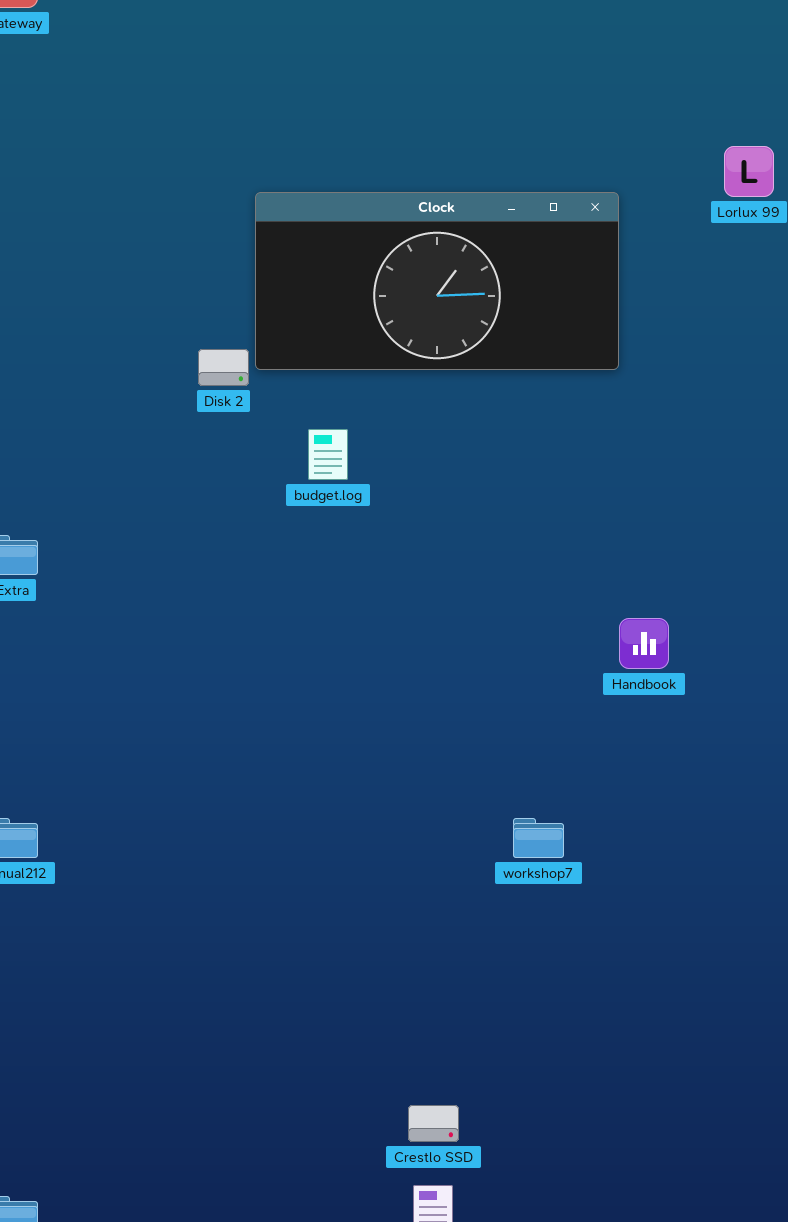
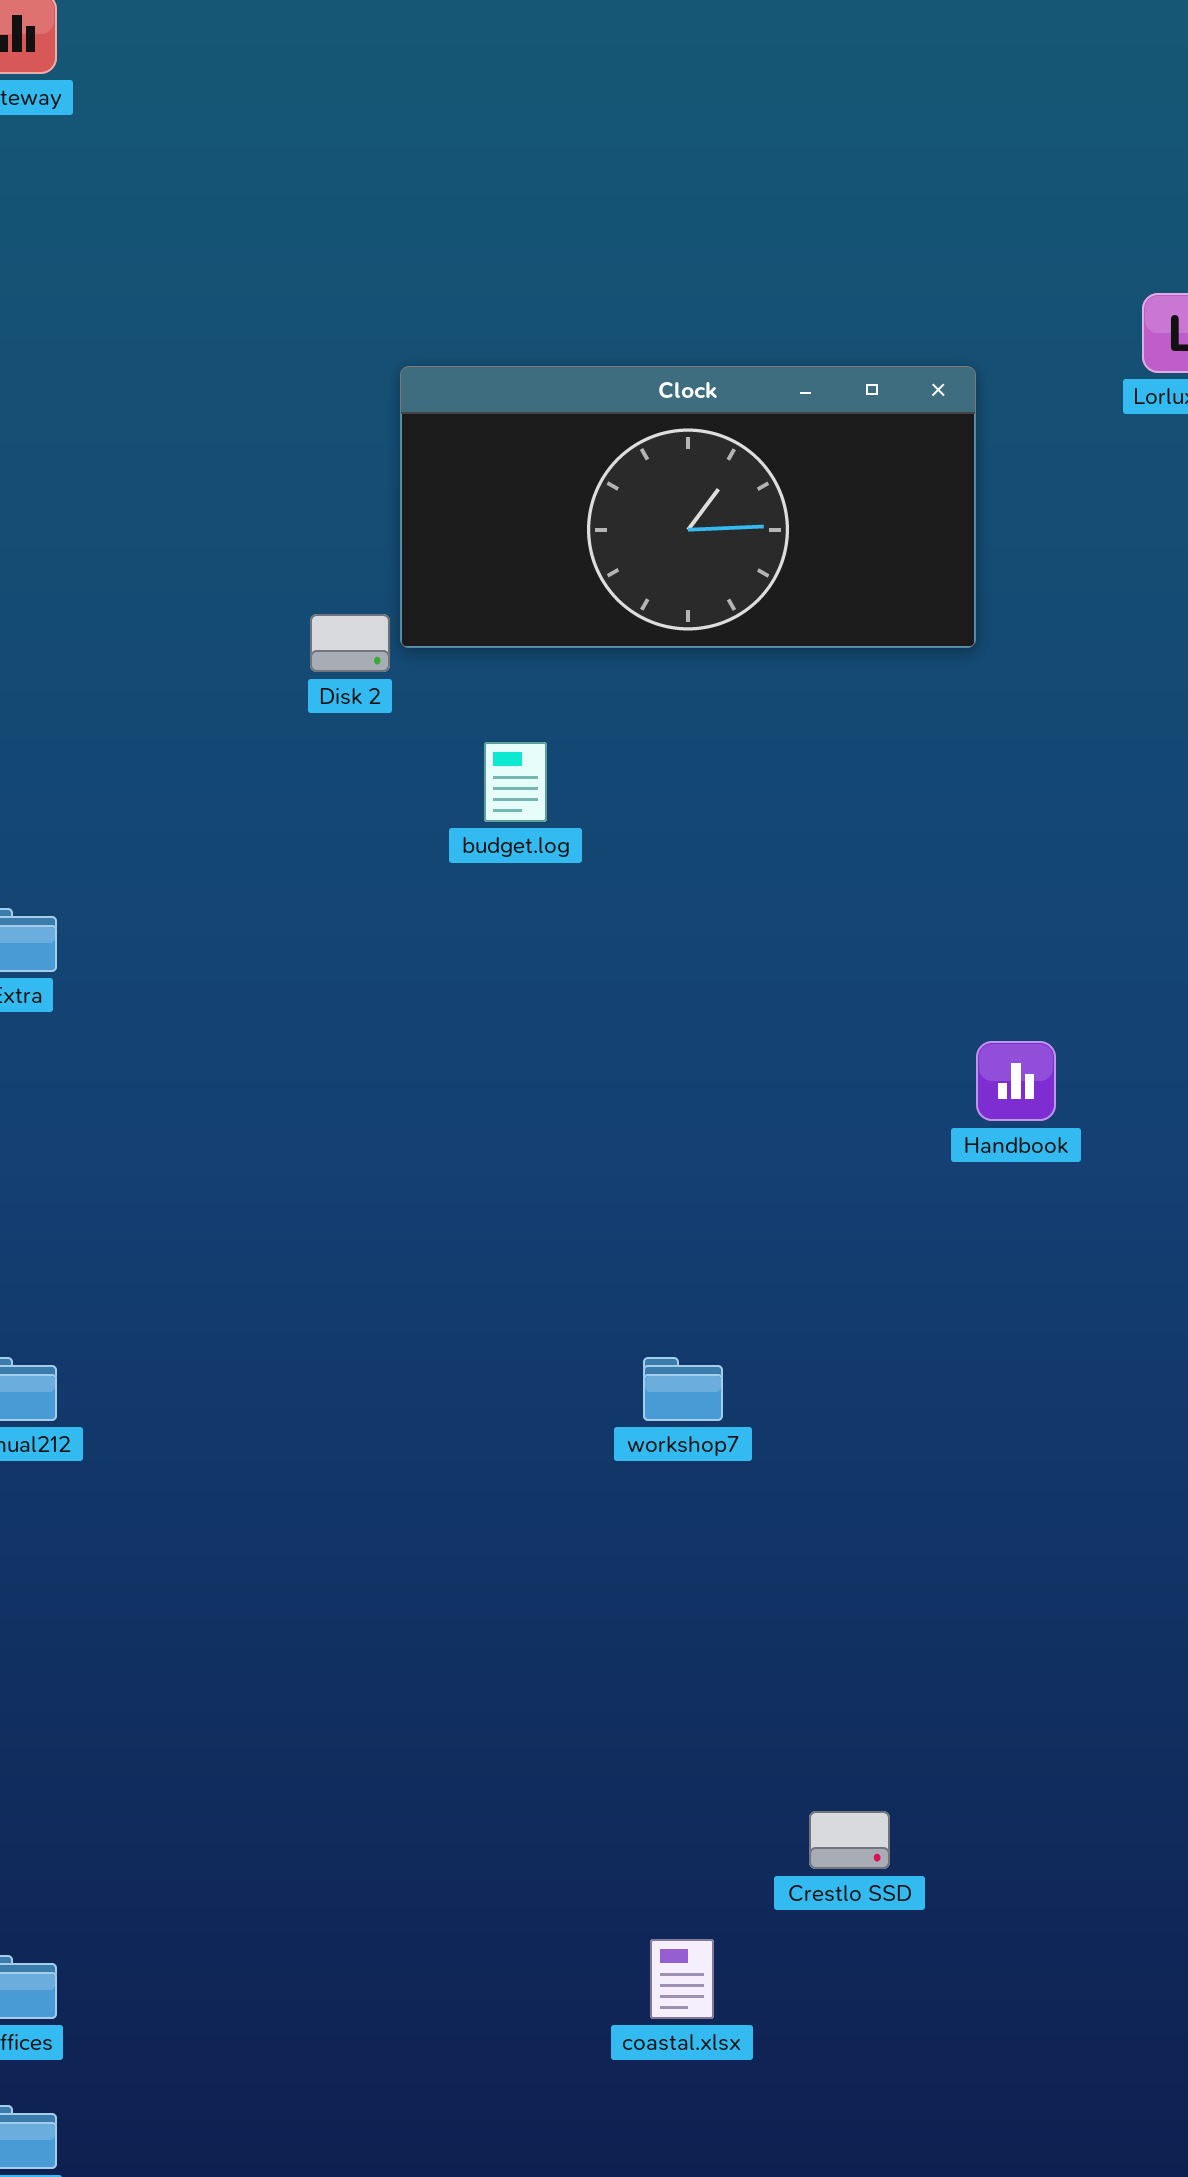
workshop7: [513,818,564,858] -> [643,1357,723,1421], moved
Crestlo SSD: [408,1105,459,1142] -> [809,1811,890,1869], moved

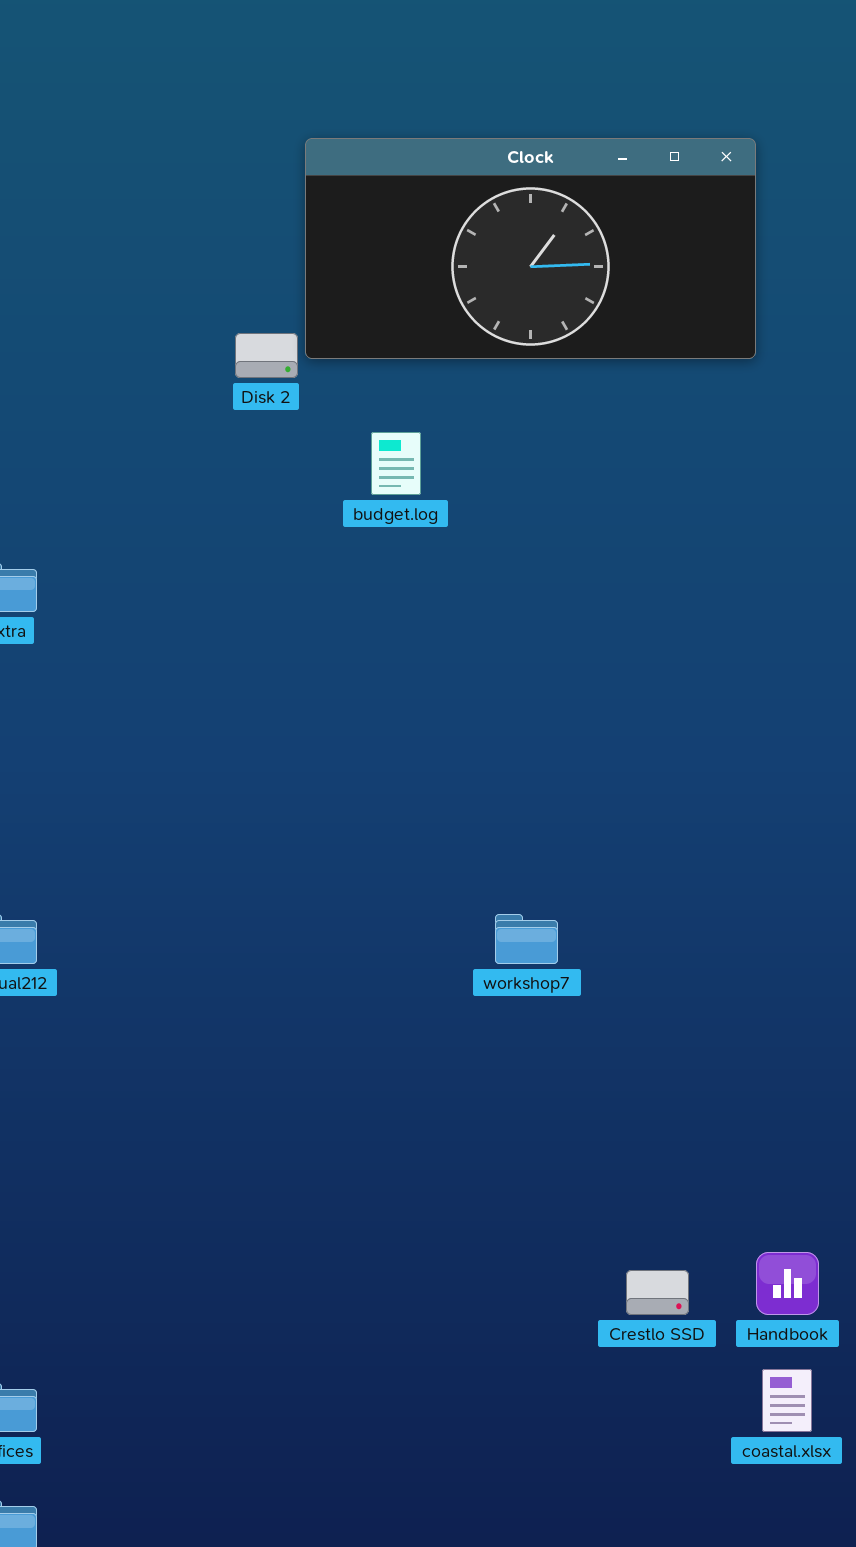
Handbook: [976,1041,1056,1121] -> [756,1252,819,1315], moved
coastal.xlsx: [650,1939,714,2019] -> [762,1369,812,1432], moved

